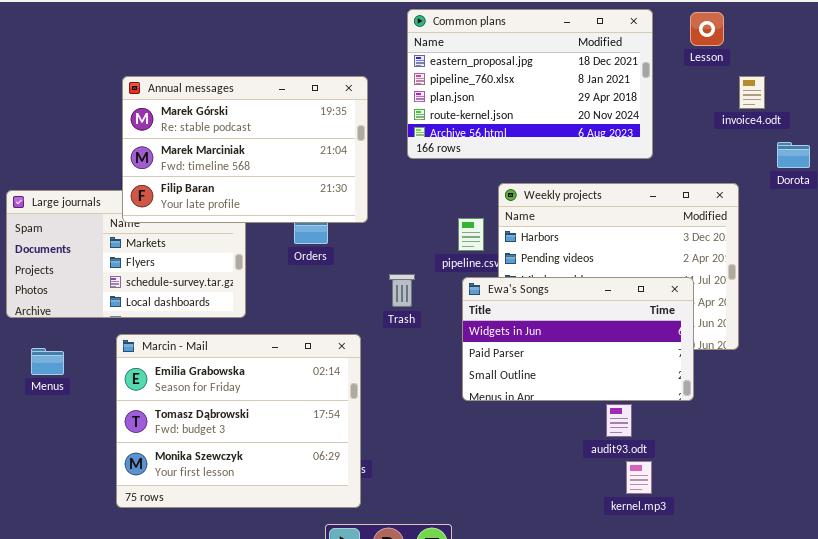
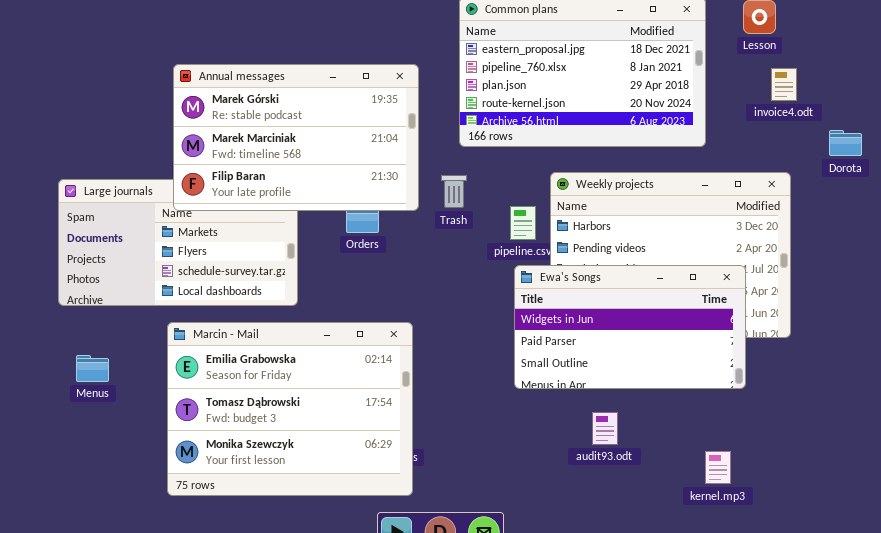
invoice4.odt: [739,76,765,109] -> [771,68,797,101], moved
Trash: [389,274,415,307] -> [441,175,467,208], moved
Menus: [31,348,64,375] -> [76,355,109,382], moved
audit93.odt: [606,404,632,437] -> [592,412,618,445], moved
kernel.mp3: [626,461,652,494] -> [705,451,731,484], moved

